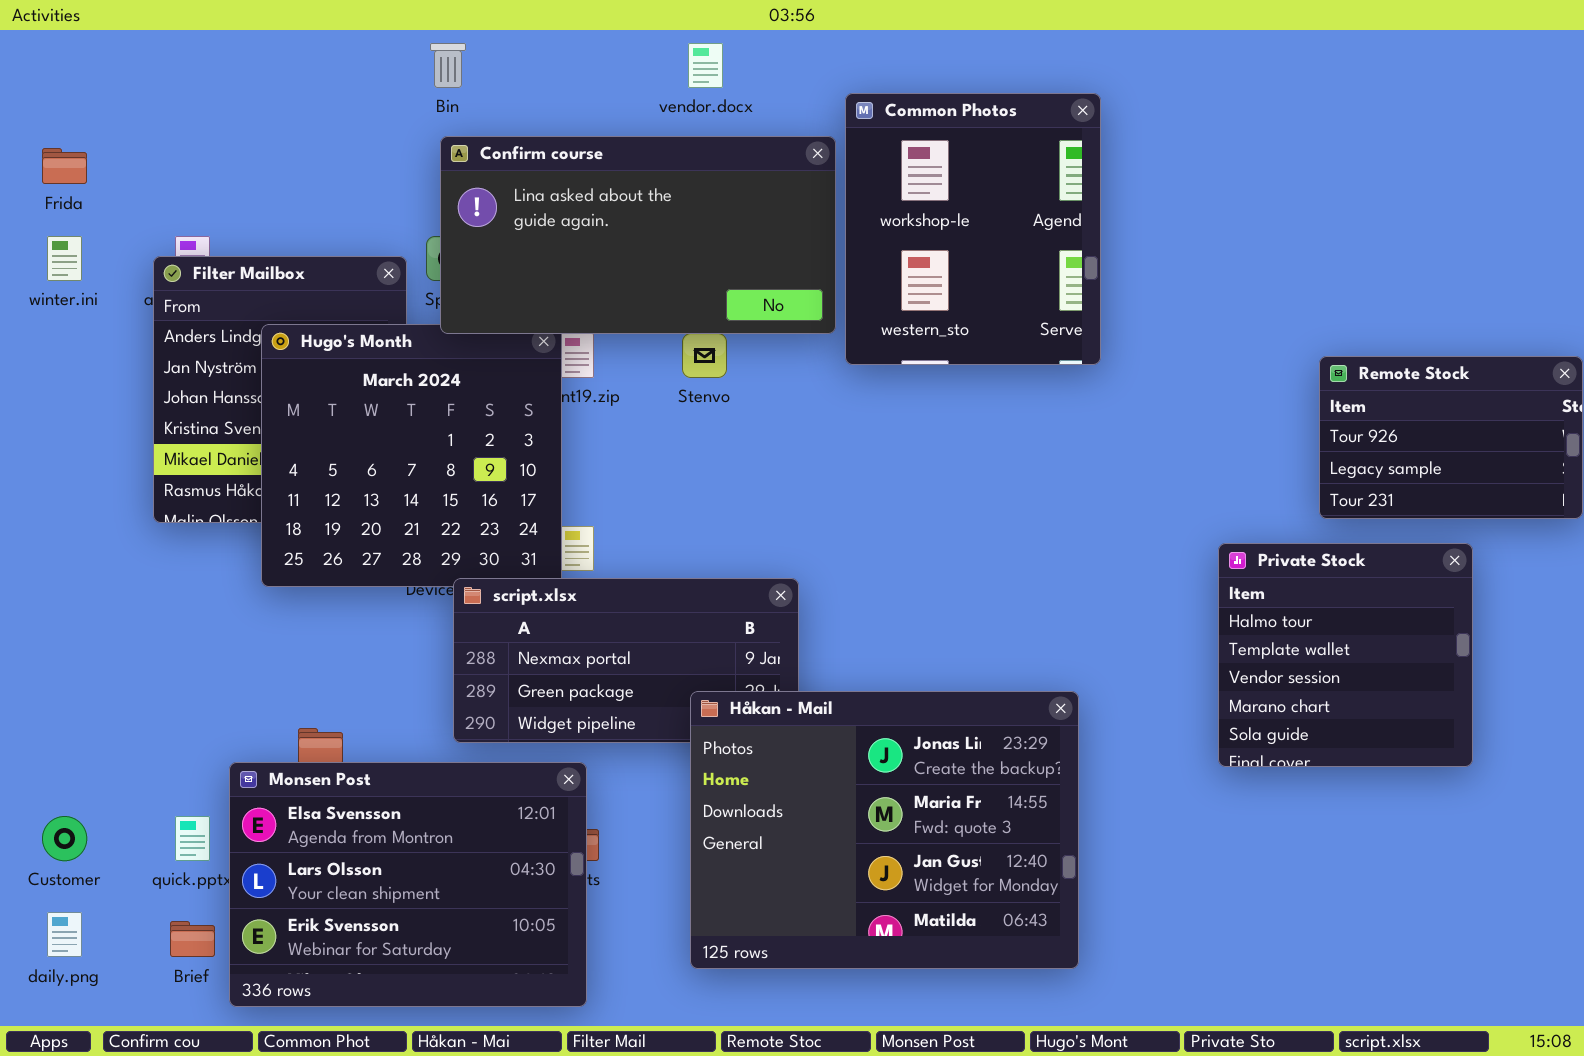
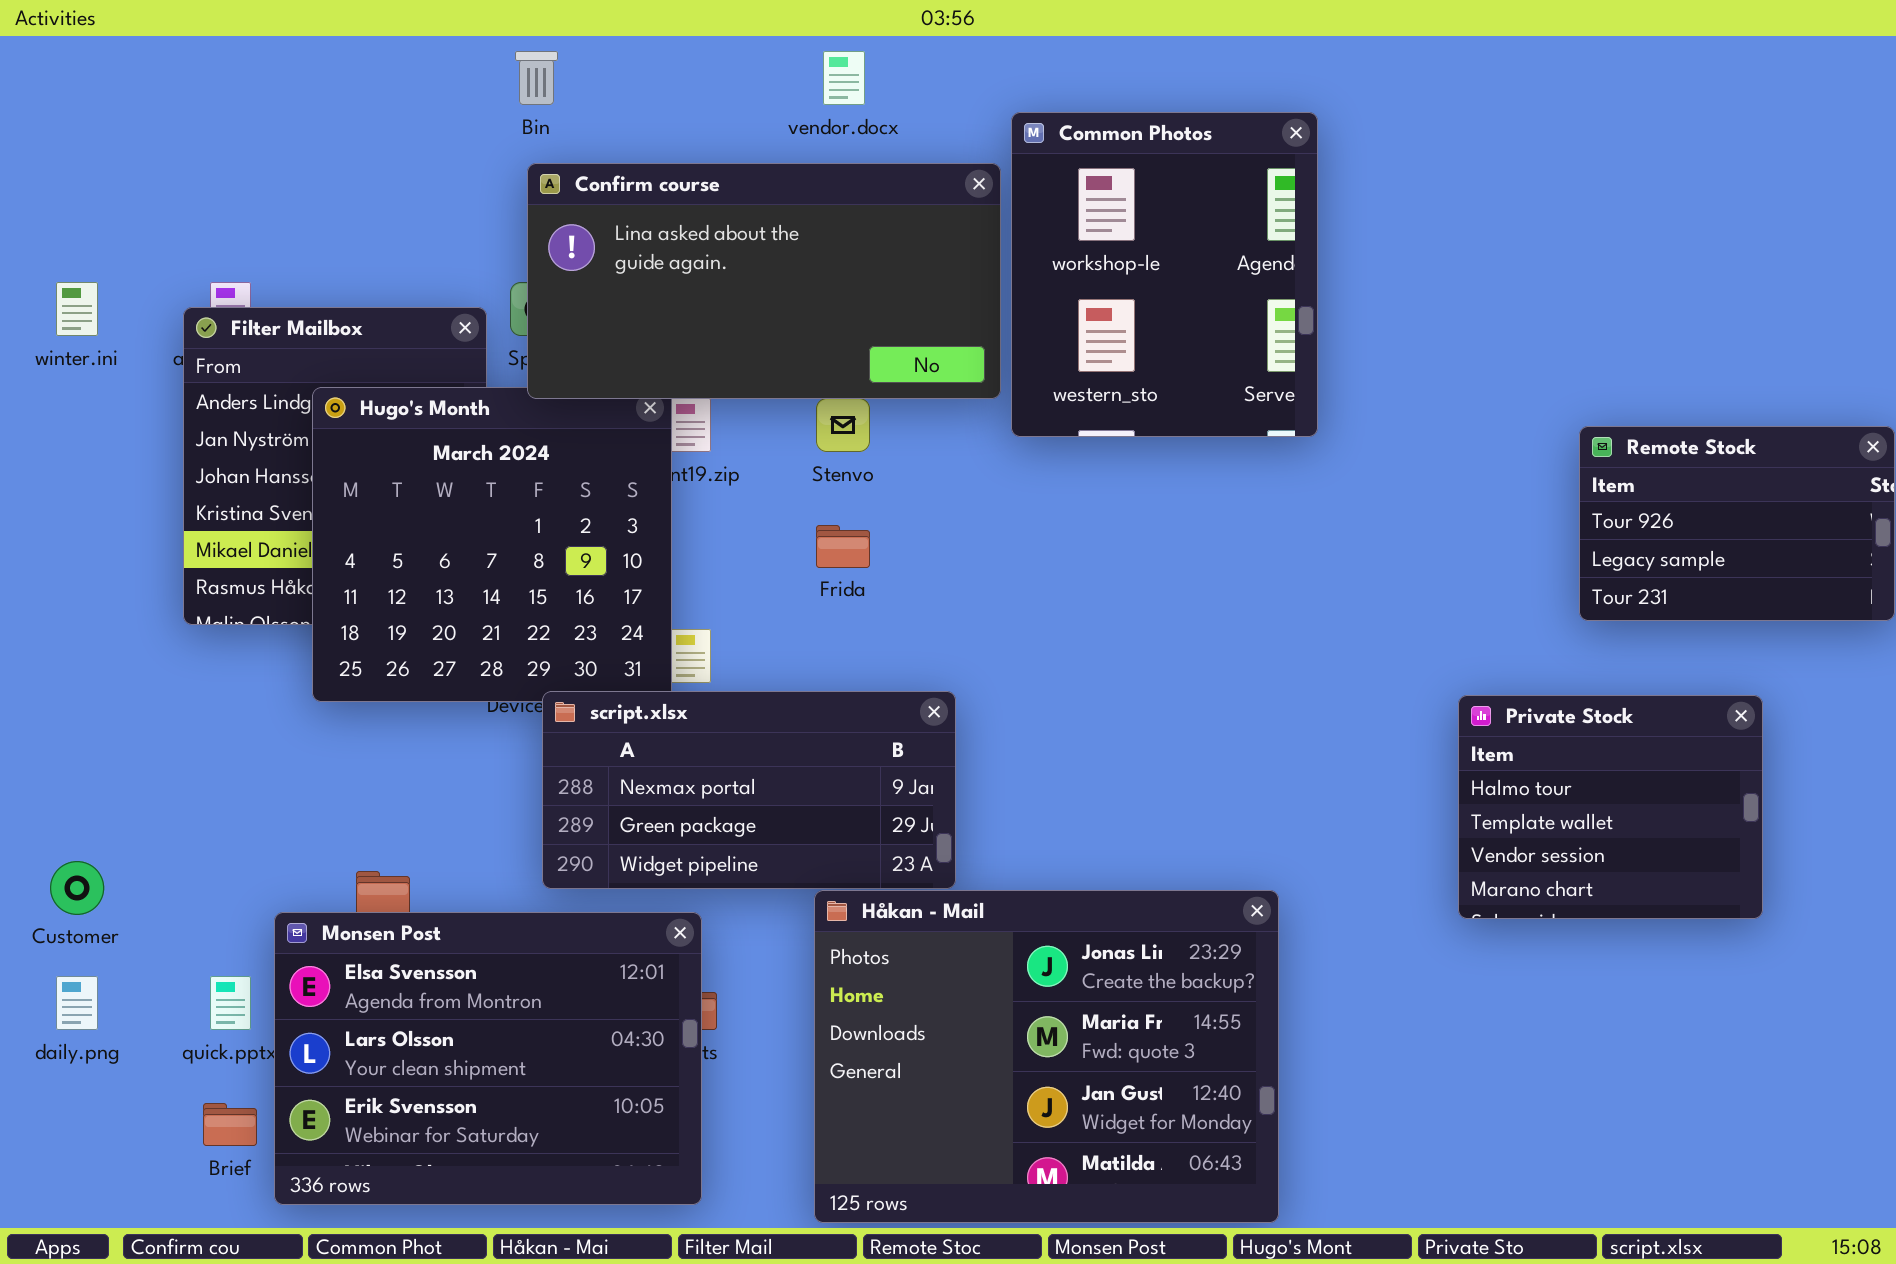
Frida: [42,148,87,184] -> [816,525,870,568], moved
Private Stock: [1218,543,1473,767] -> [1458,695,1763,919], resized
Håkan - Mail: [690,691,1079,969] -> [814,890,1279,1223], moved
Customer: [42,816,87,861] -> [50,861,104,915], moved
daily.png: [47,912,82,957] -> [56,976,98,1030], moved

